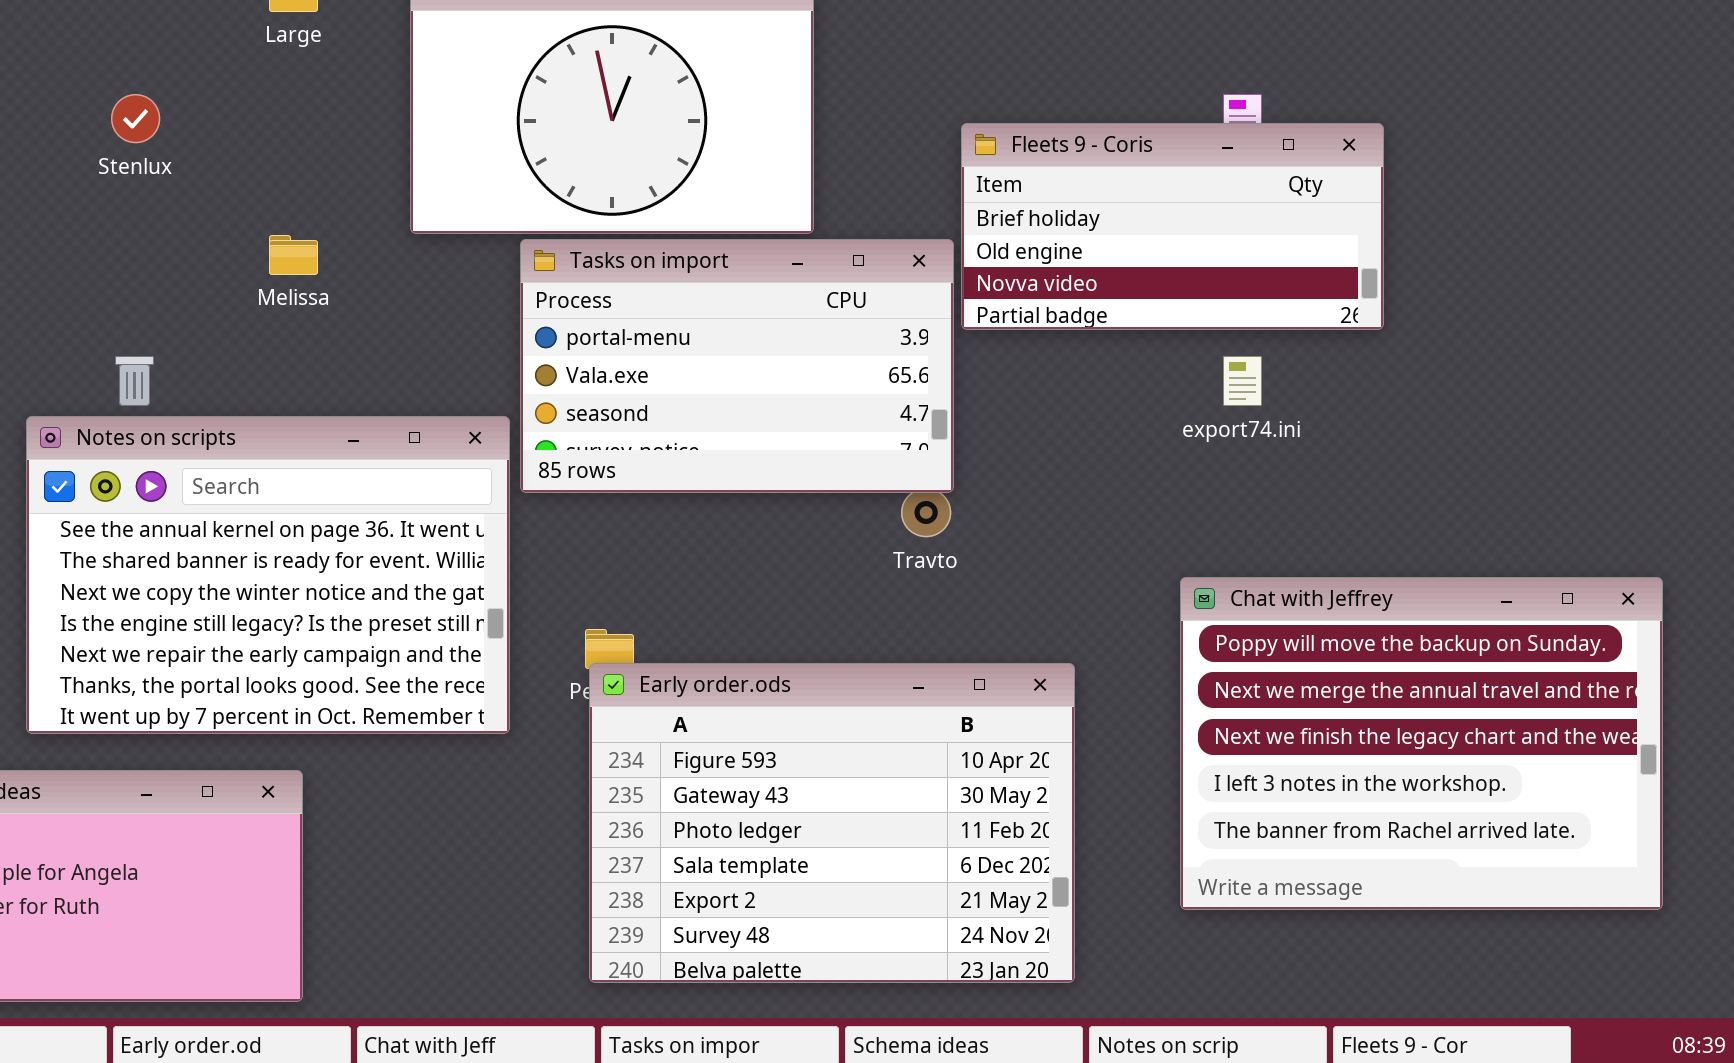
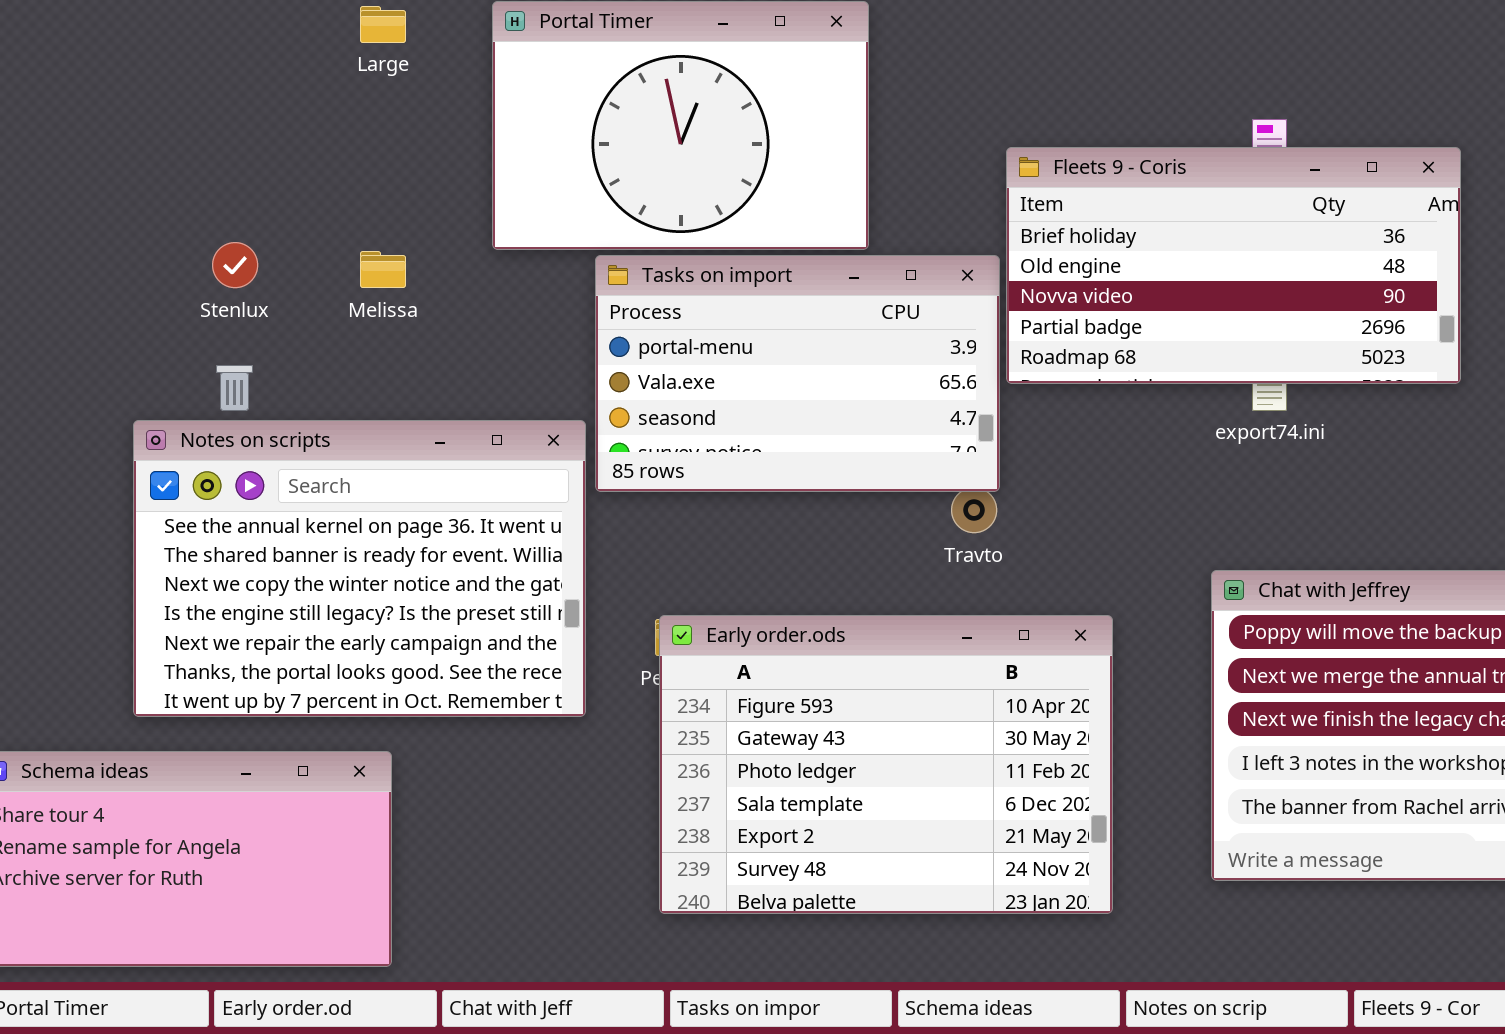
Stenlux: [111,94,160,143] -> [212,242,258,288], moved
Fleets 9 - Coris: [961,123,1384,330] -> [1006,147,1461,384], resized
Early order.ods: [589,663,1075,983] -> [659,615,1113,914], moved

